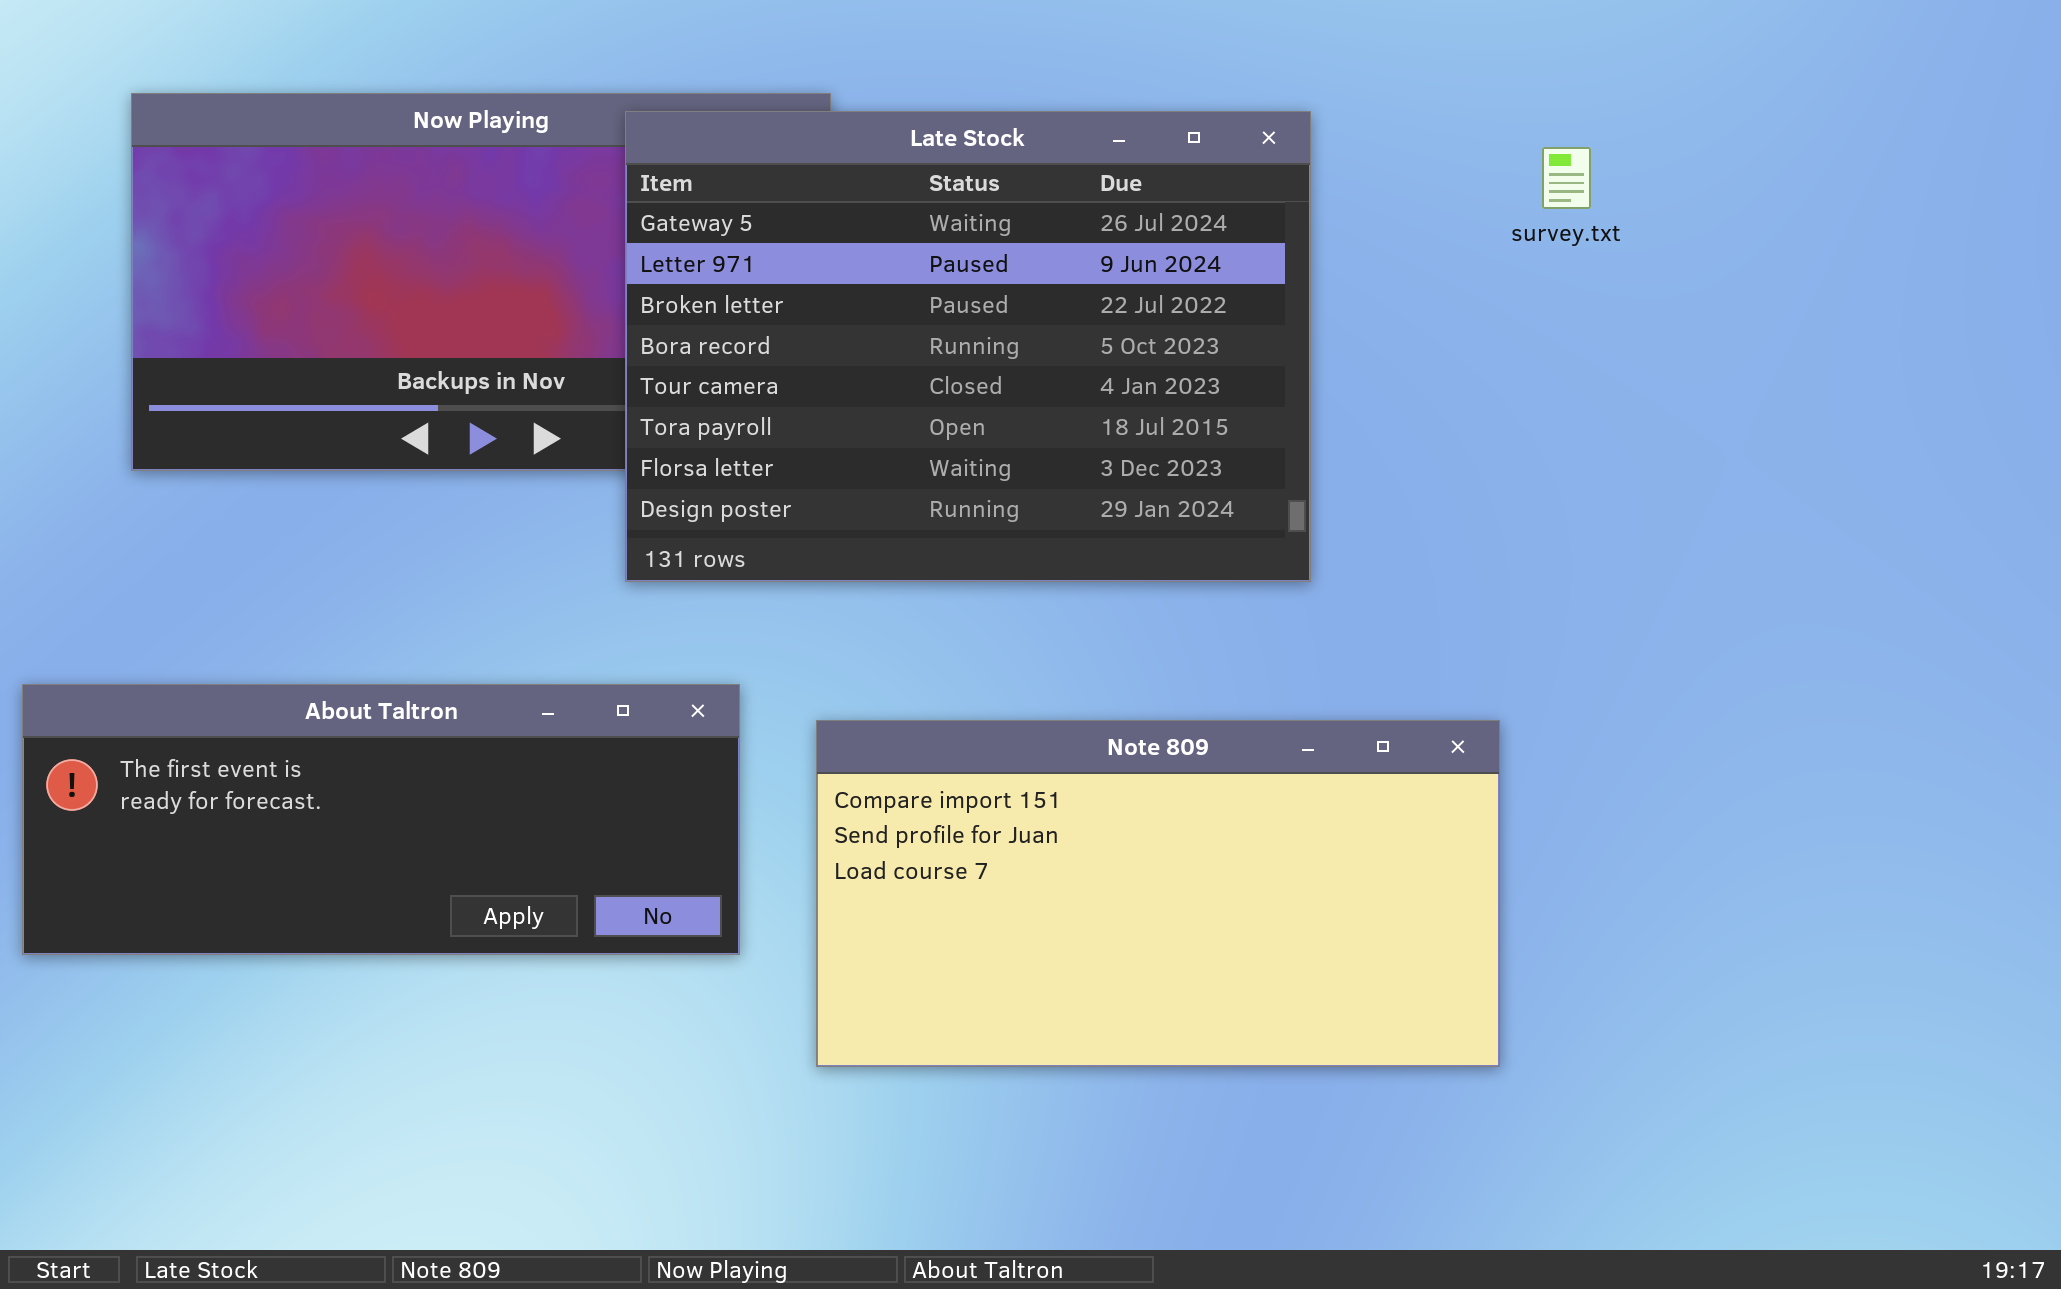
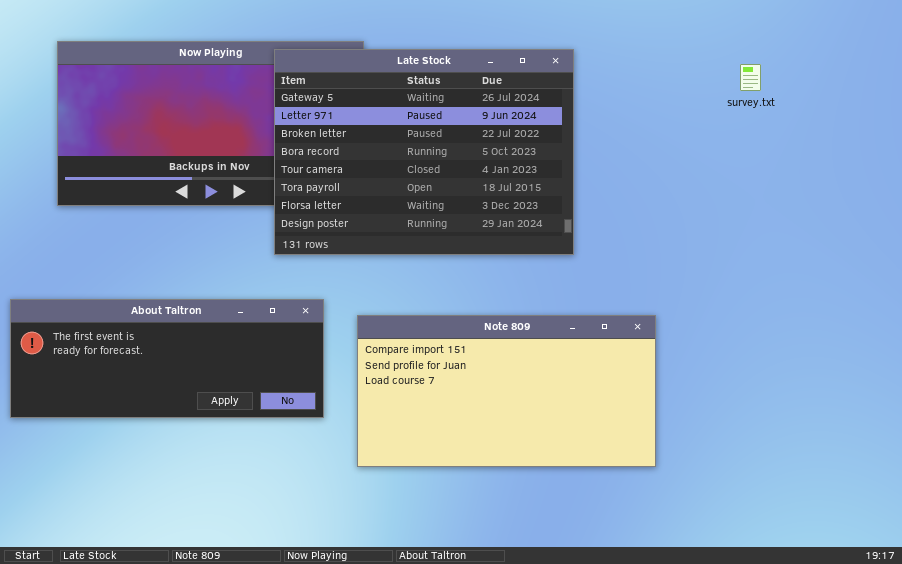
survey.txt: [1542,147,1591,209] -> [740,64,761,91], moved

